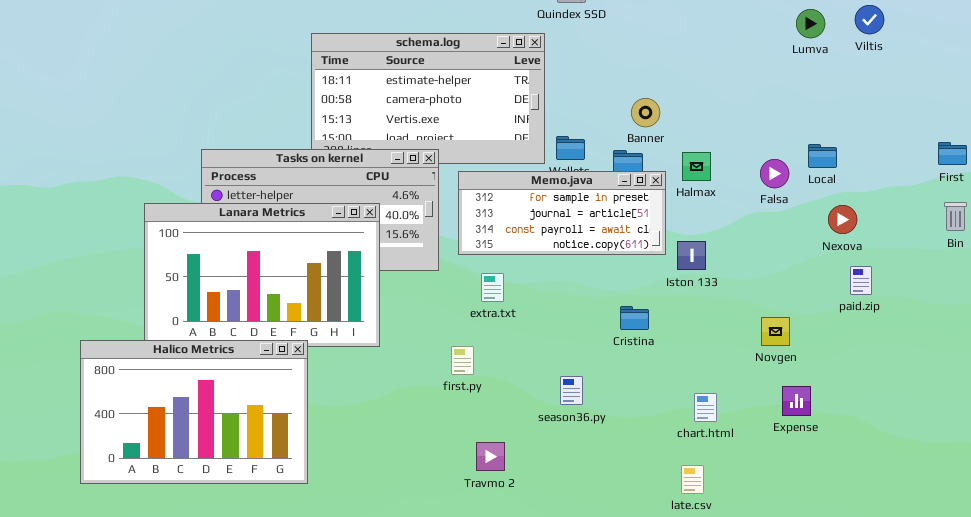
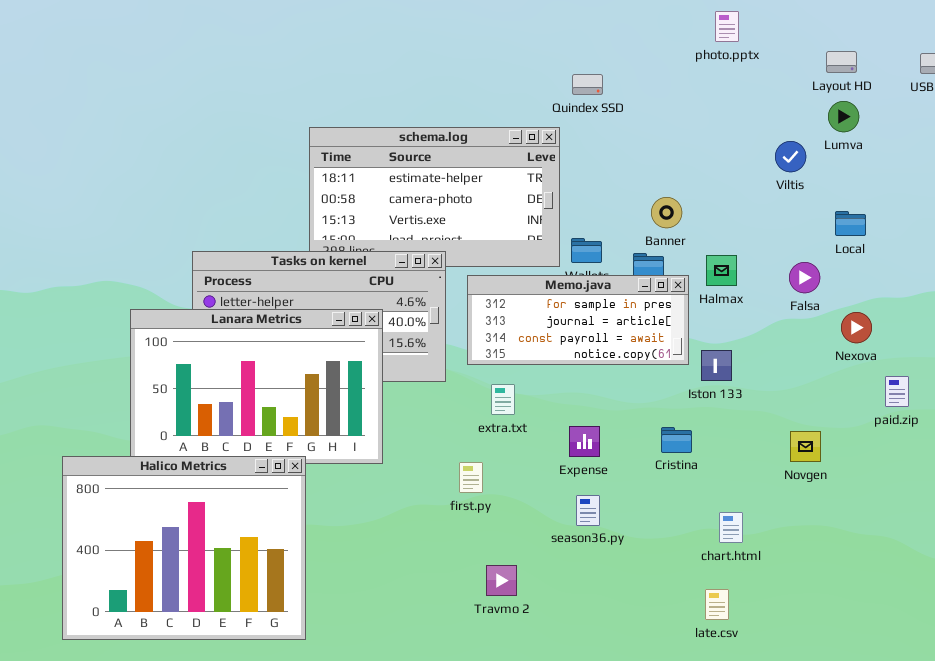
Viltis: [855,5,884,34] -> [775,141,806,172], moved
Local: [808,144,837,168] -> [835,211,866,236], moved
Nexova: [828,205,857,234] -> [841,312,872,343], moved
Cristina: [620,306,649,330] -> [661,427,692,453], moved
Halico Metrics: [80,340,308,484] -> [62,456,306,640], resized
Expense: [782,386,811,416] -> [569,426,600,457], moved

